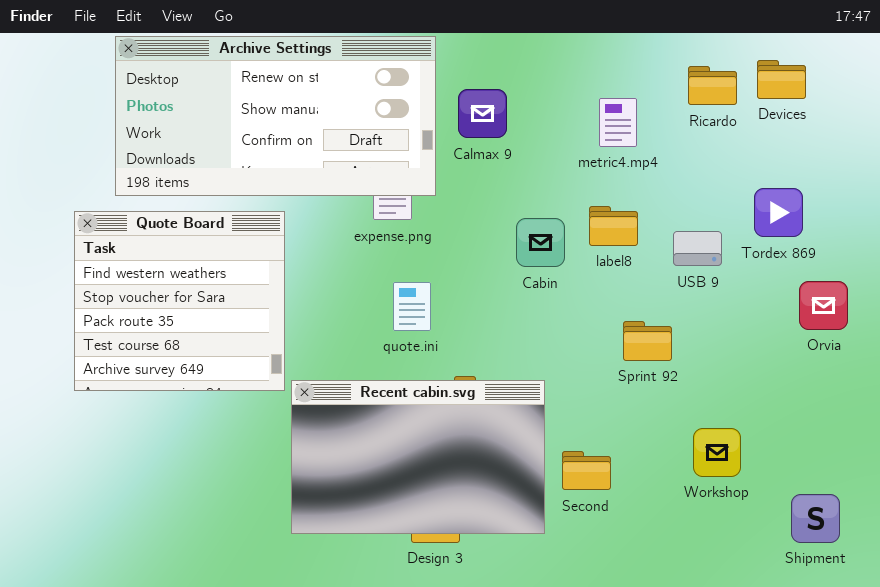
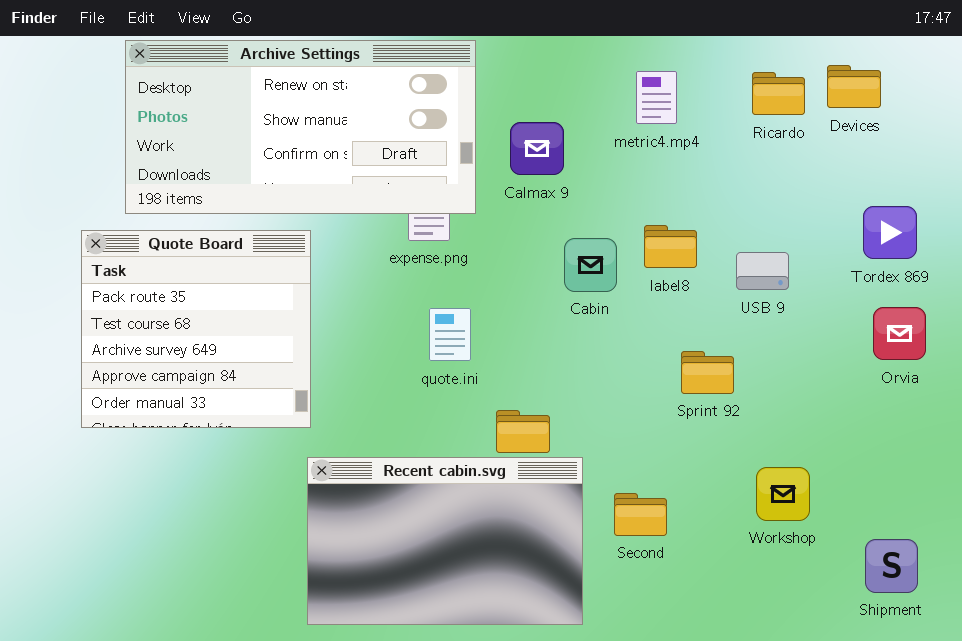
Calmax 9: [458,89,507,138] -> [510,122,564,175], moved
metric4.mp4: [599,98,637,147] -> [636,71,677,124], moved
Tordex 869: [754,188,803,237] -> [863,206,917,259], moved
Quote Board: [74,211,285,391] -> [81,230,311,428], scrolled down 2 rows
Recent cabin.svg: [291,380,545,534] -> [307,457,583,625], moved

